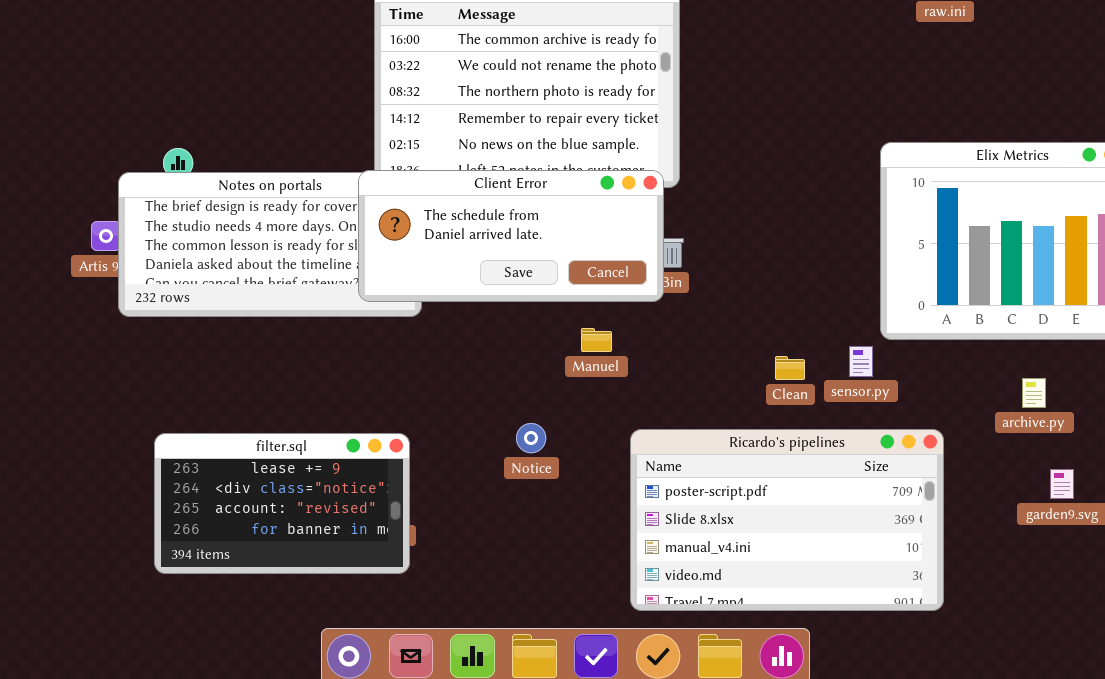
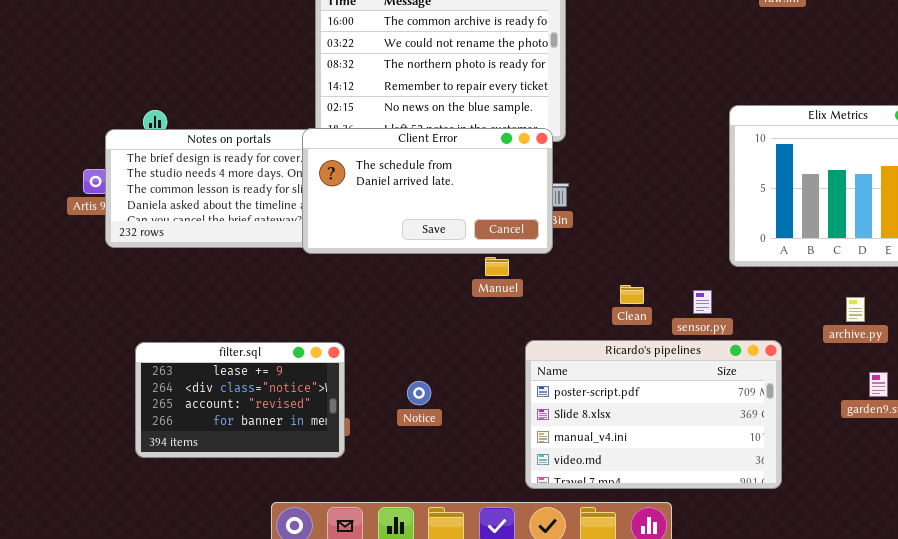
Client Error: [358,170,664,302] -> [302,128,553,254], resized
sensor.py: [849,346,873,377] -> [693,290,712,314], moved
Clean: [775,356,805,380] -> [620,285,644,304], moved
Notice: [516,423,546,453] -> [407,381,431,405], moved

